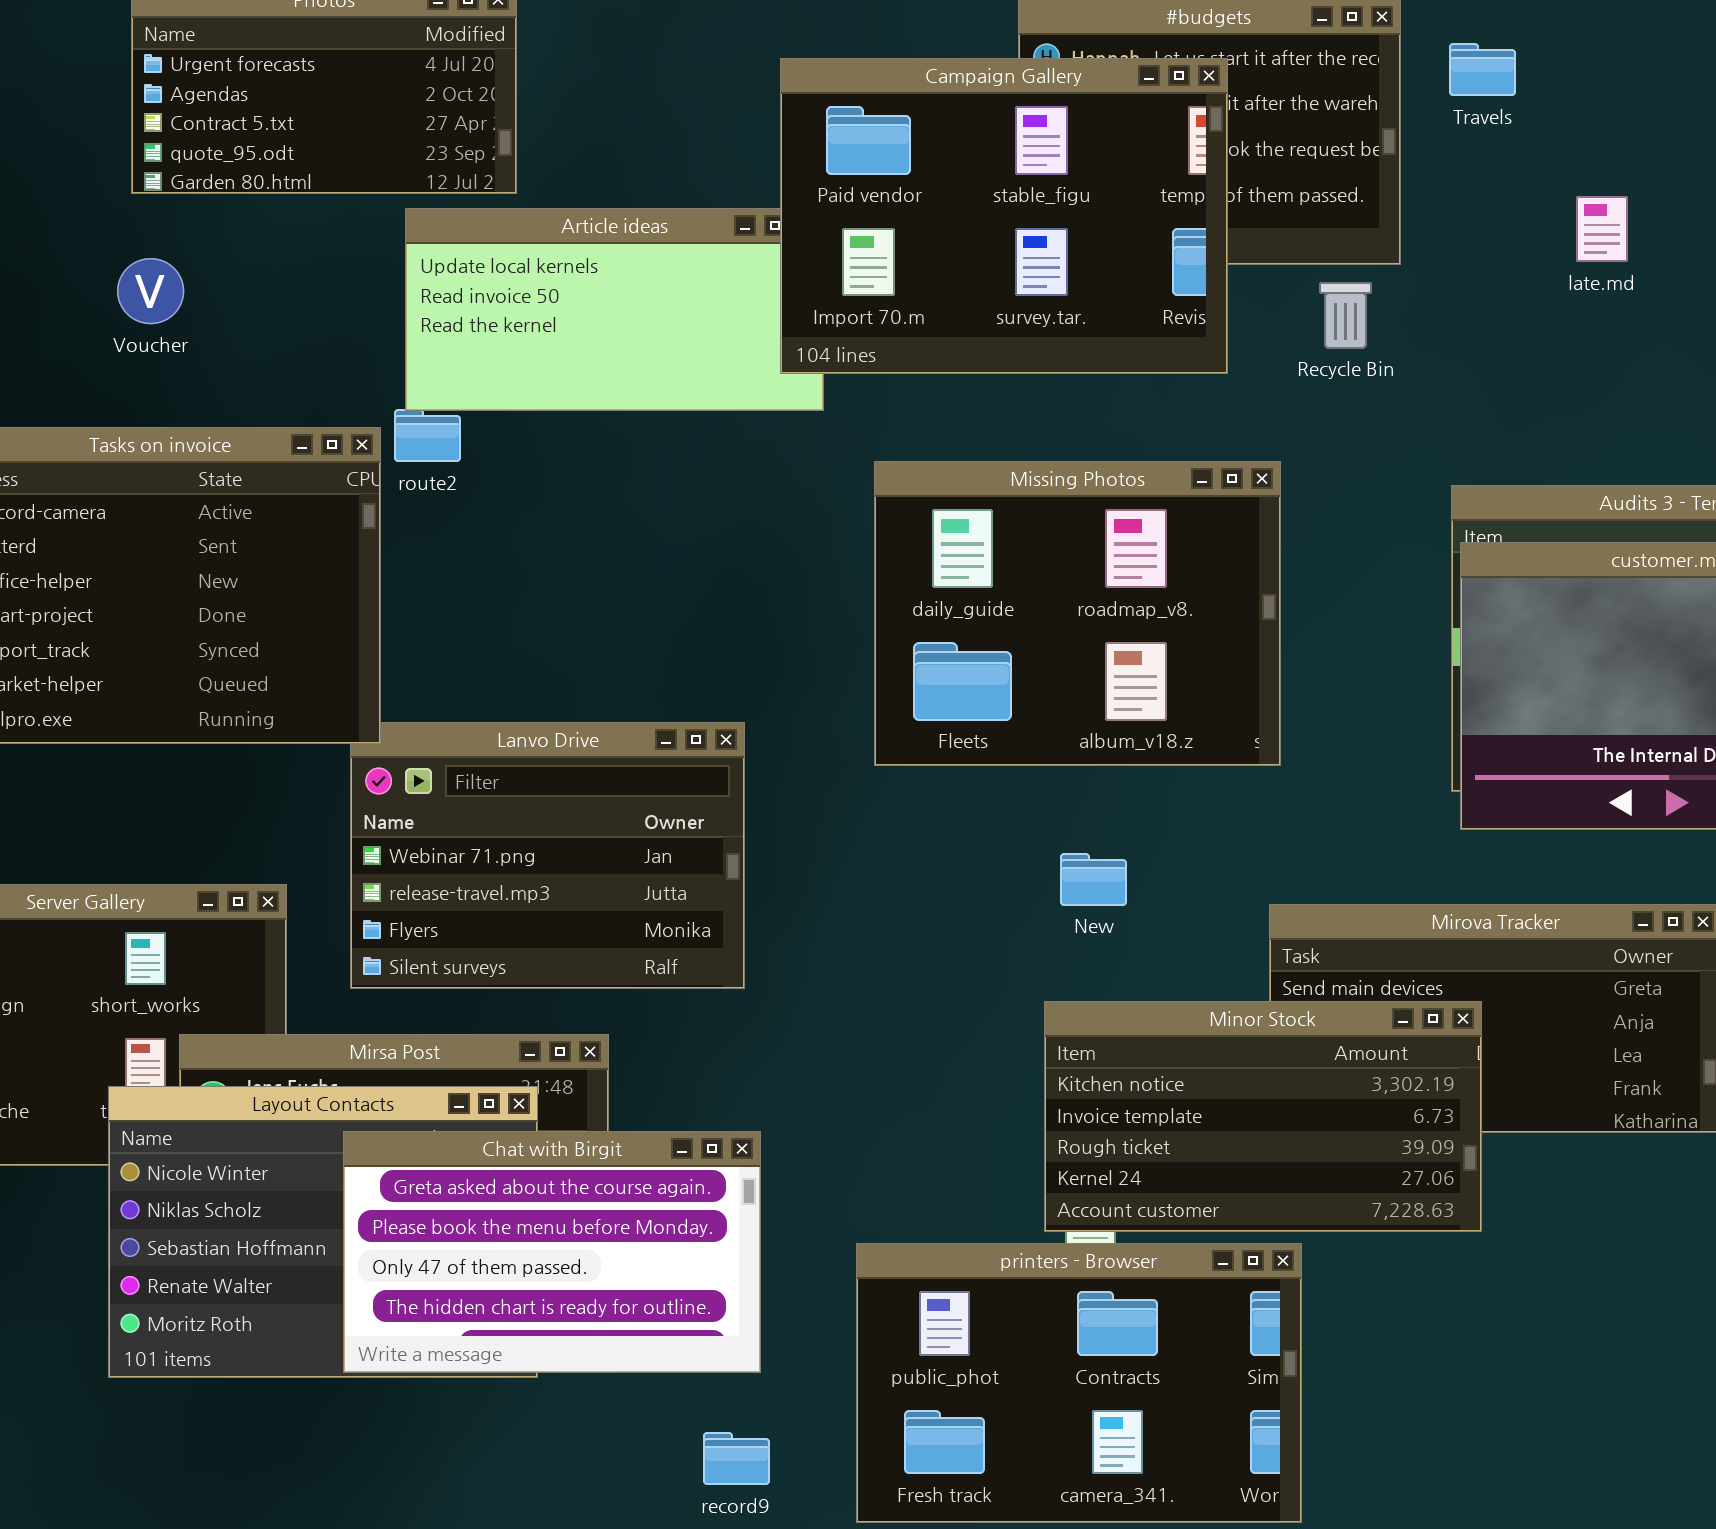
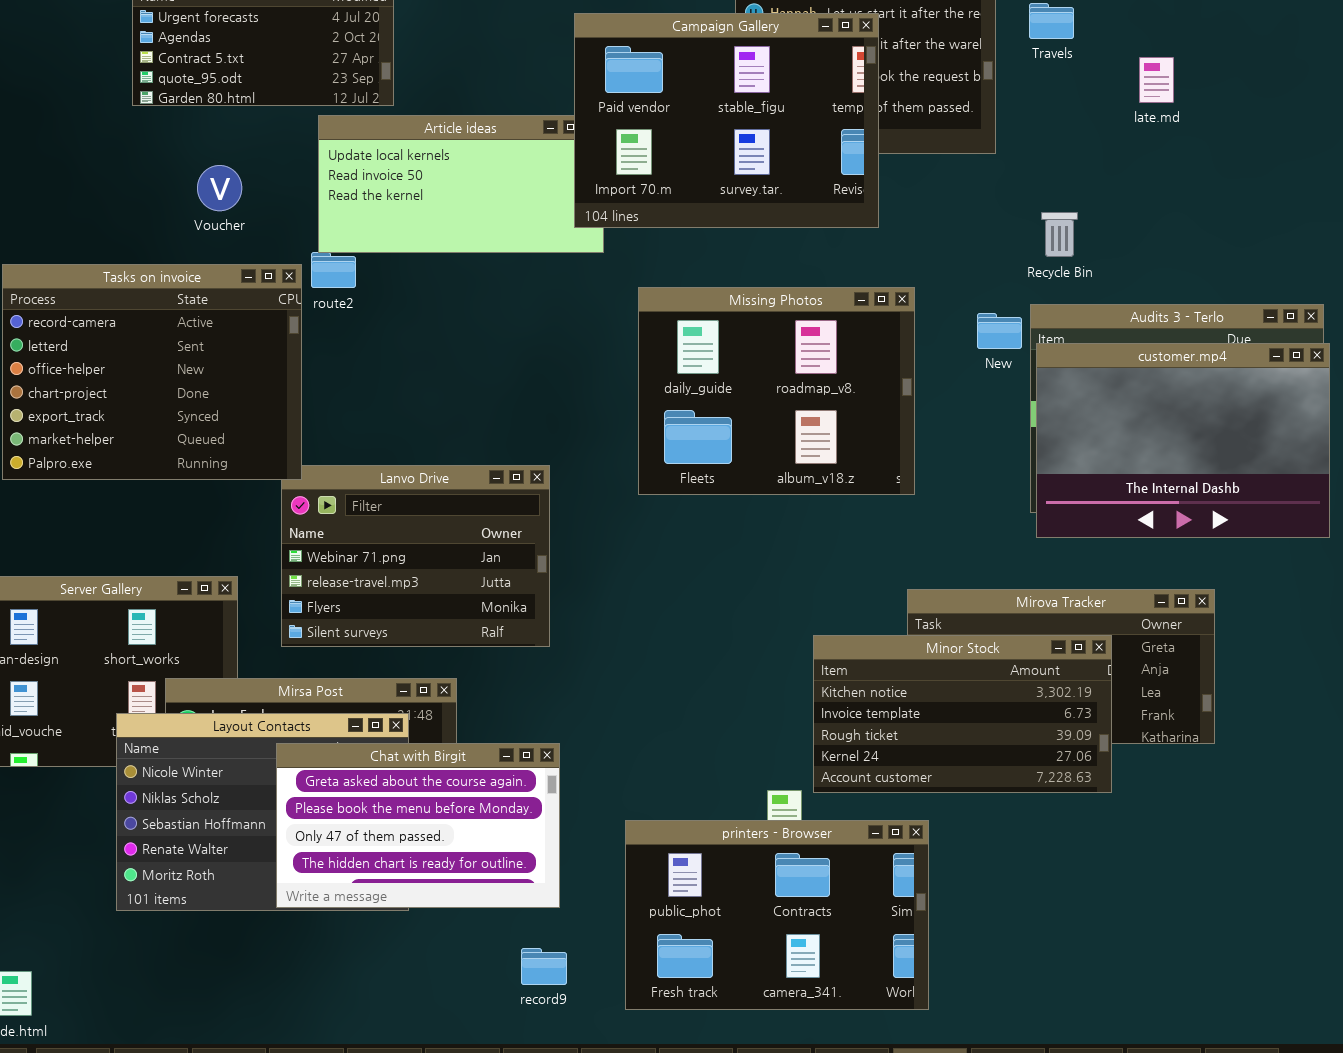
late.md: [1576,196,1628,262] -> [1139,57,1174,103], moved
Voucher: [117,258,184,324] -> [197,165,242,211], moved
Recycle Bin: [1319,282,1372,349] -> [1041,212,1078,257], moved
New: [1060,853,1127,906] -> [977,313,1022,349], moved
Minor Stock: [1044,1001,1482,1232] -> [813,635,1112,793], moved

